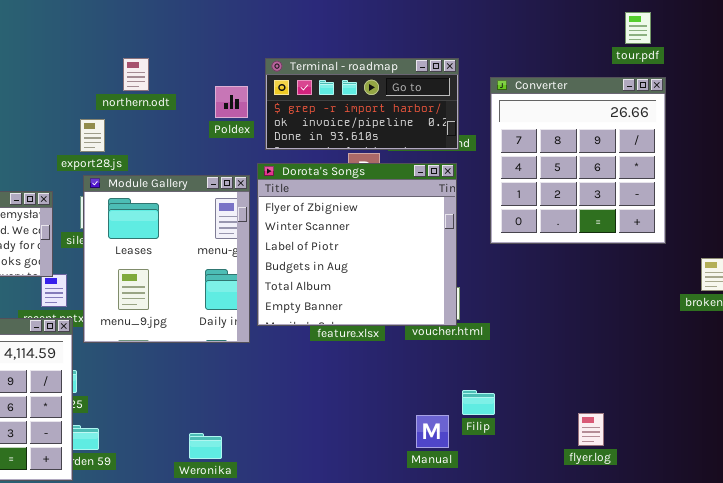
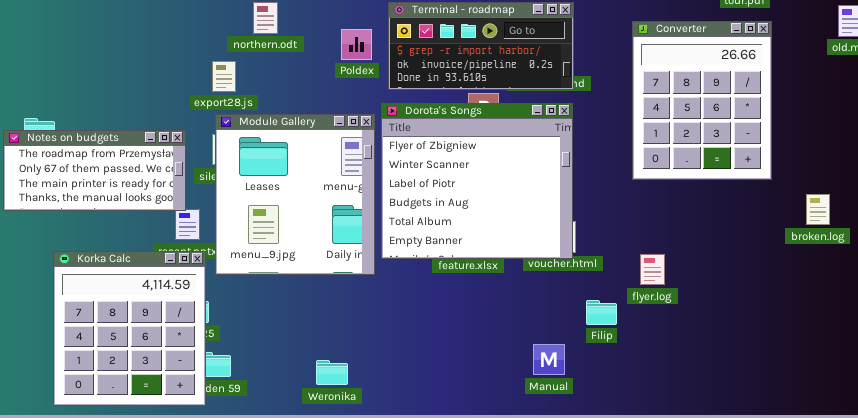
Converter: [490,77,666,244] -> [632,21,772,180], resized
Filip: [462,390,495,415] -> [586,300,617,325], moved
flyer.log: [578,413,604,446] -> [640,254,665,285], moved

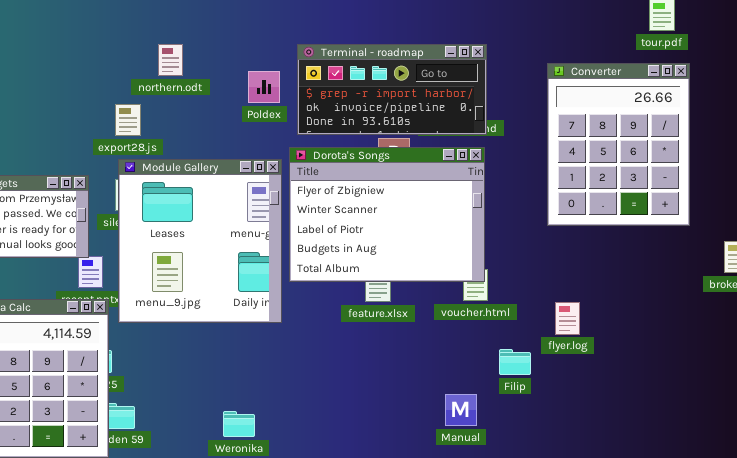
Dorota's Songs: [381,103,573,259] -> [289,147,485,282], resized

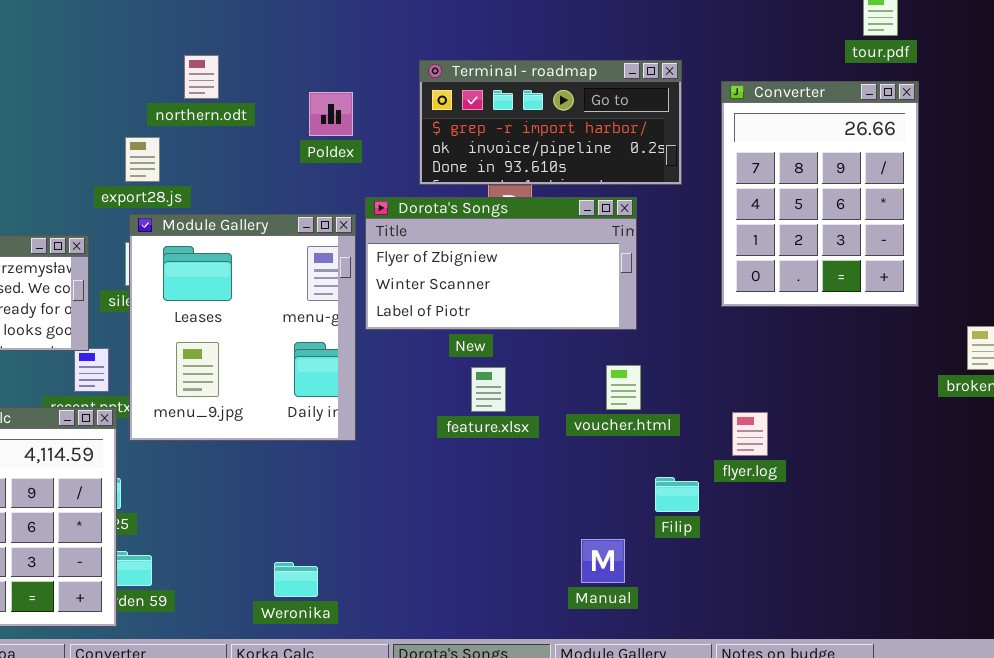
Terminal - roadmap: [297,44,487,135] -> [419,60,682,185], moved
Dorota's Songs: [289,147,485,282] -> [365,197,637,330], resized

